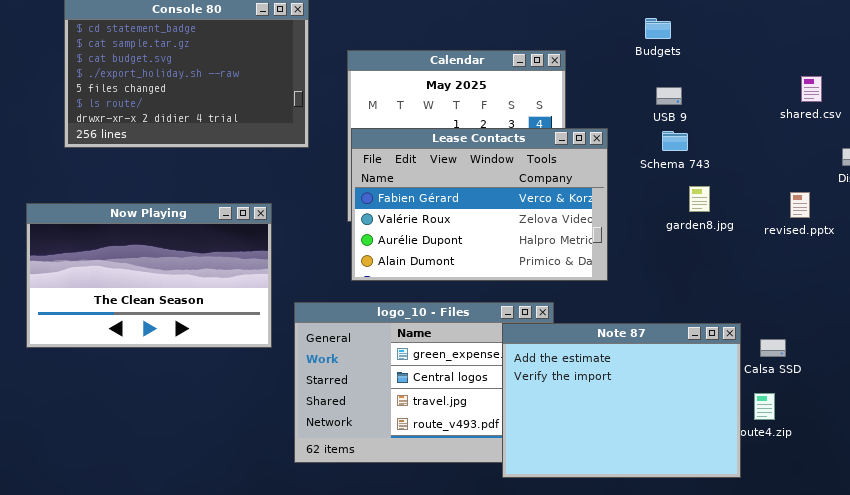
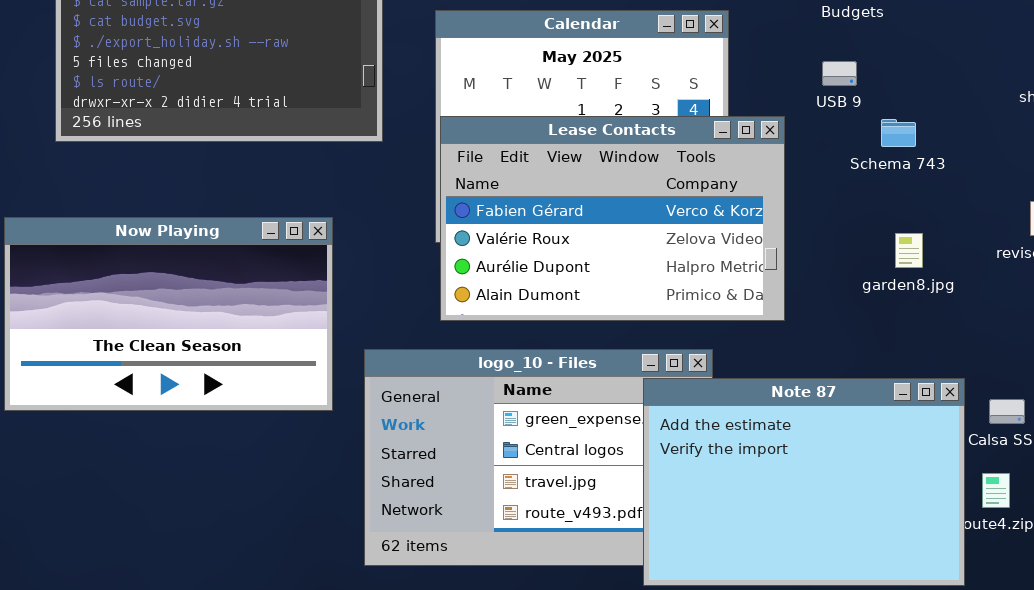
USB 9: [656,87,682,105] -> [822,61,857,86], moved
Schema 743: [662,131,688,151] -> [881,119,916,147], moved
garden8.jpg: [689,186,710,212] -> [895,233,923,268], moved

